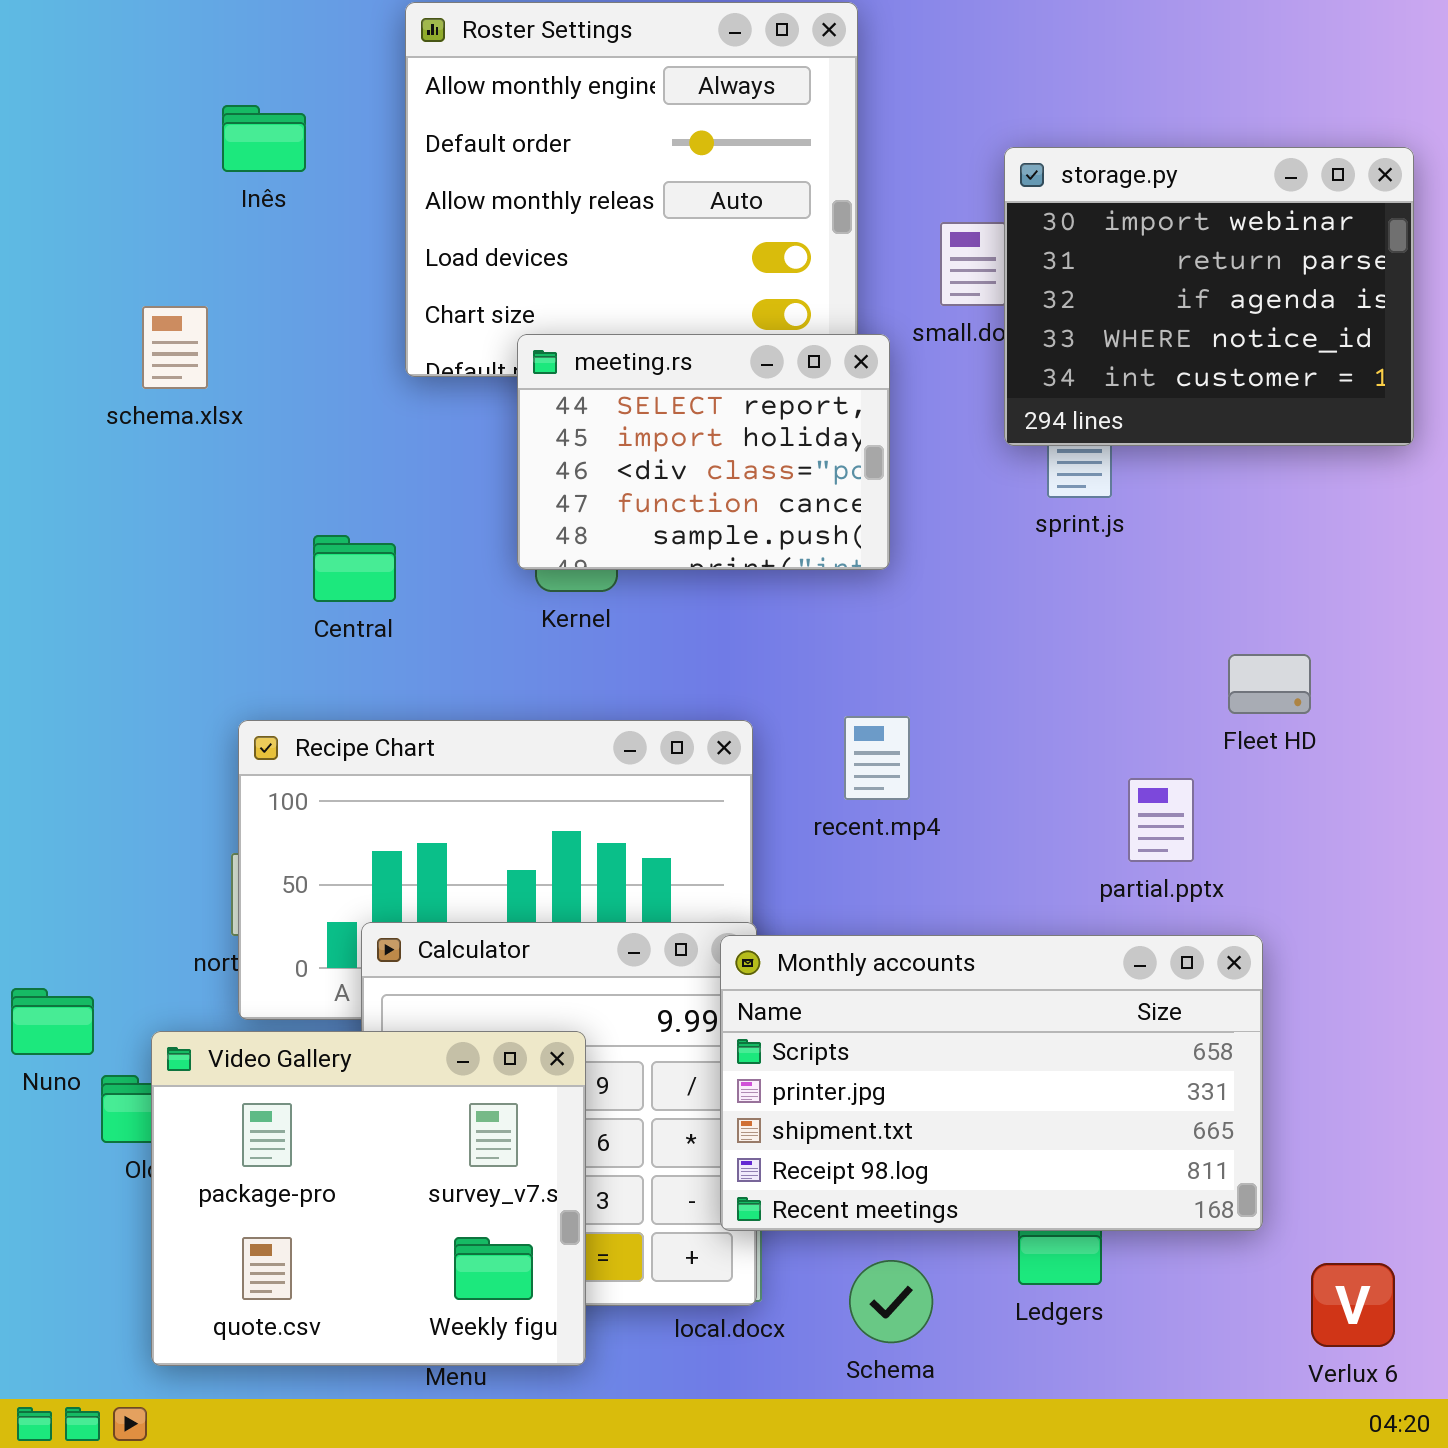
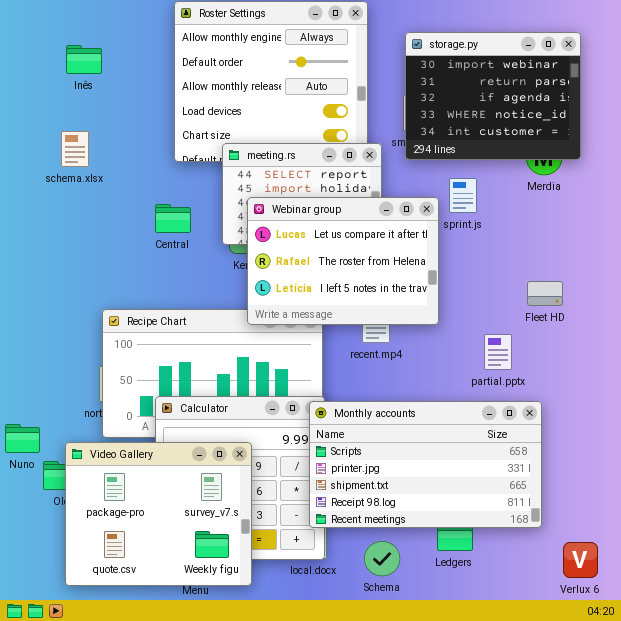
Inês: [222,105,306,172] -> [66,45,102,74], moved
storage.py: [1004,147,1414,446] -> [405,32,581,160], moved
Webinar group: none -> [247,197,439,325], opened
Central: [313,535,396,602] -> [155,204,191,233], moved

